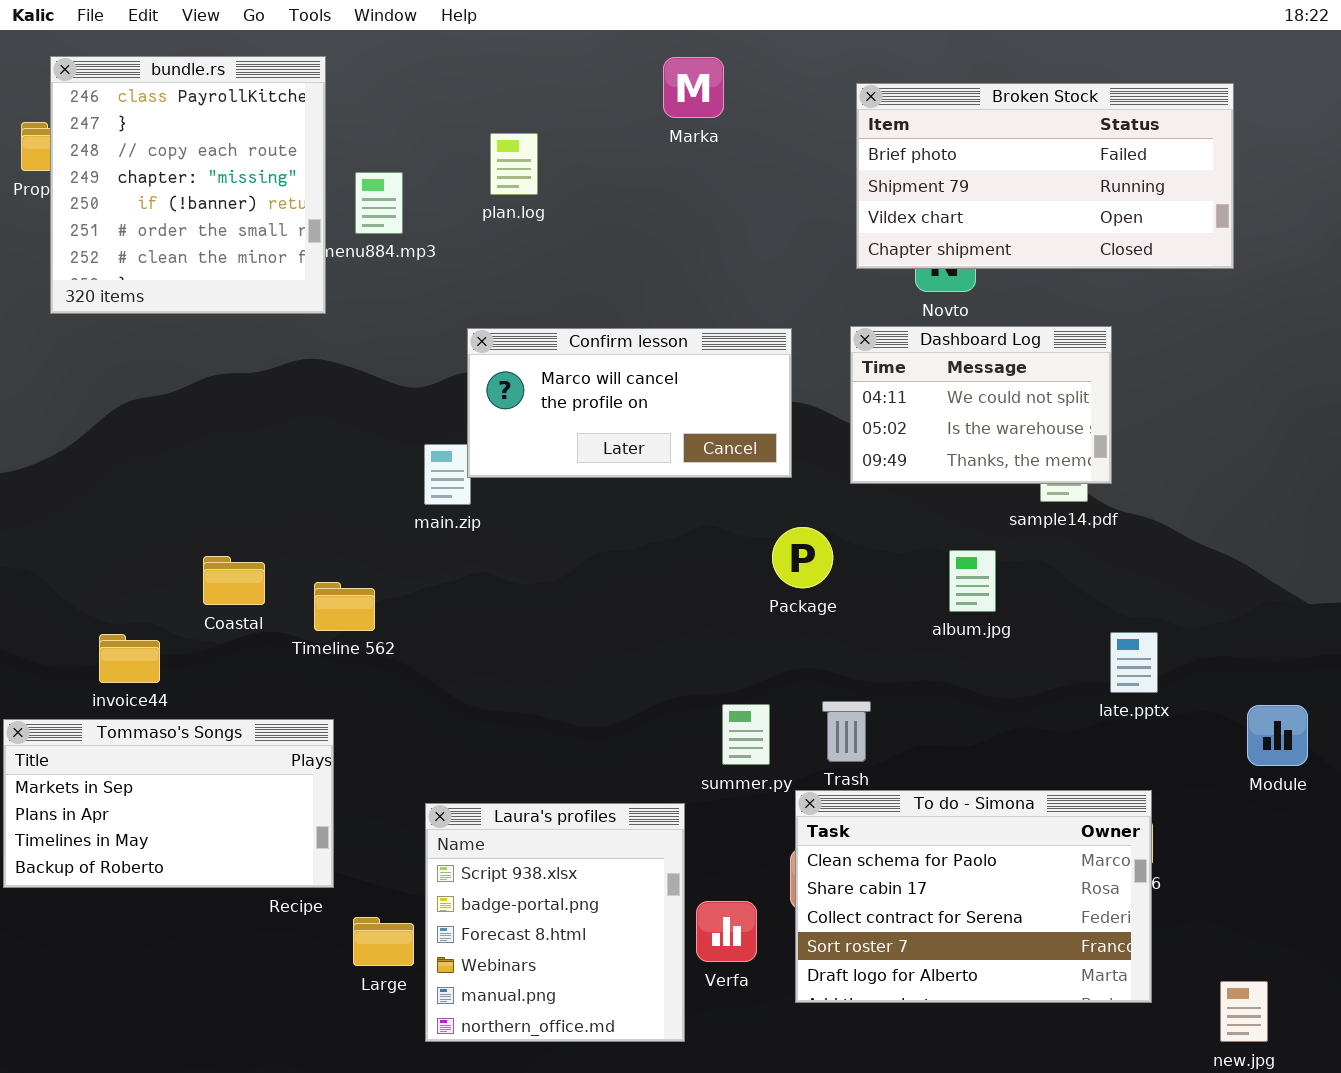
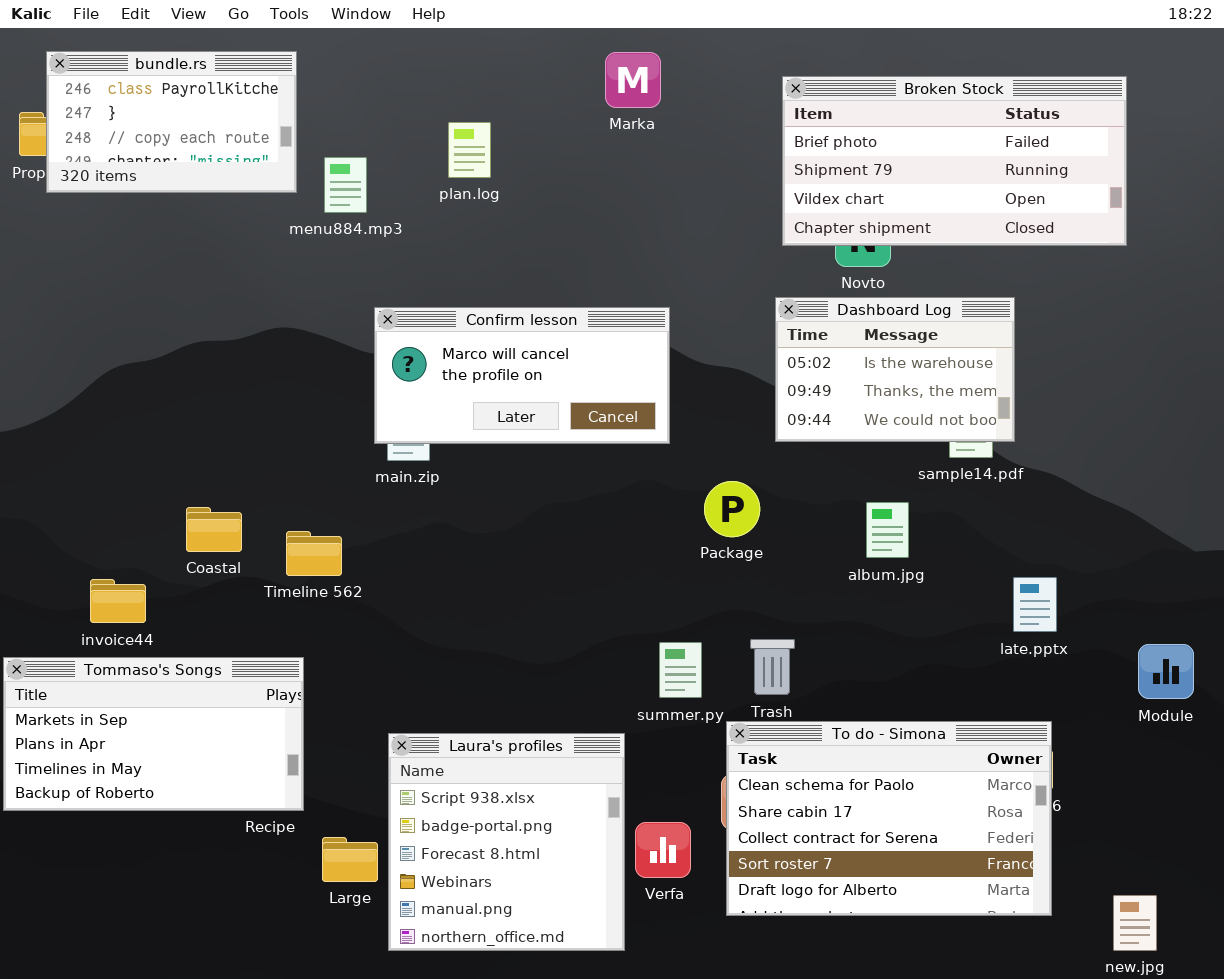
bundle.rs: [50,56,326,314] -> [46,51,297,193], resized
Dashboard Log: [850,326,1112,484] -> [775,297,1015,442], scrolled down 1 row
Confirm lesson: [467,328,792,478] -> [374,307,670,444], moved

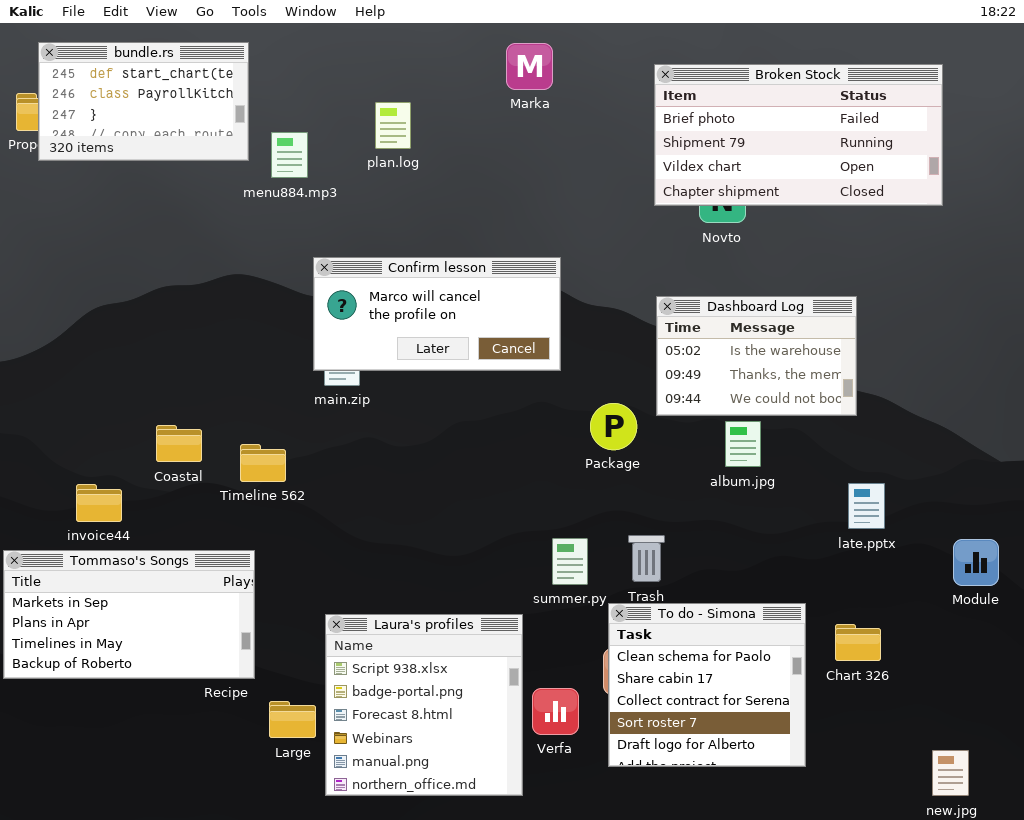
bundle.rs: [46,51,297,193] -> [38,42,249,161], scrolled up 1 row
Dashboard Log: [775,297,1015,442] -> [656,296,857,416], moved
To do - Simona: [726,721,1052,916] -> [608,603,806,767], resized

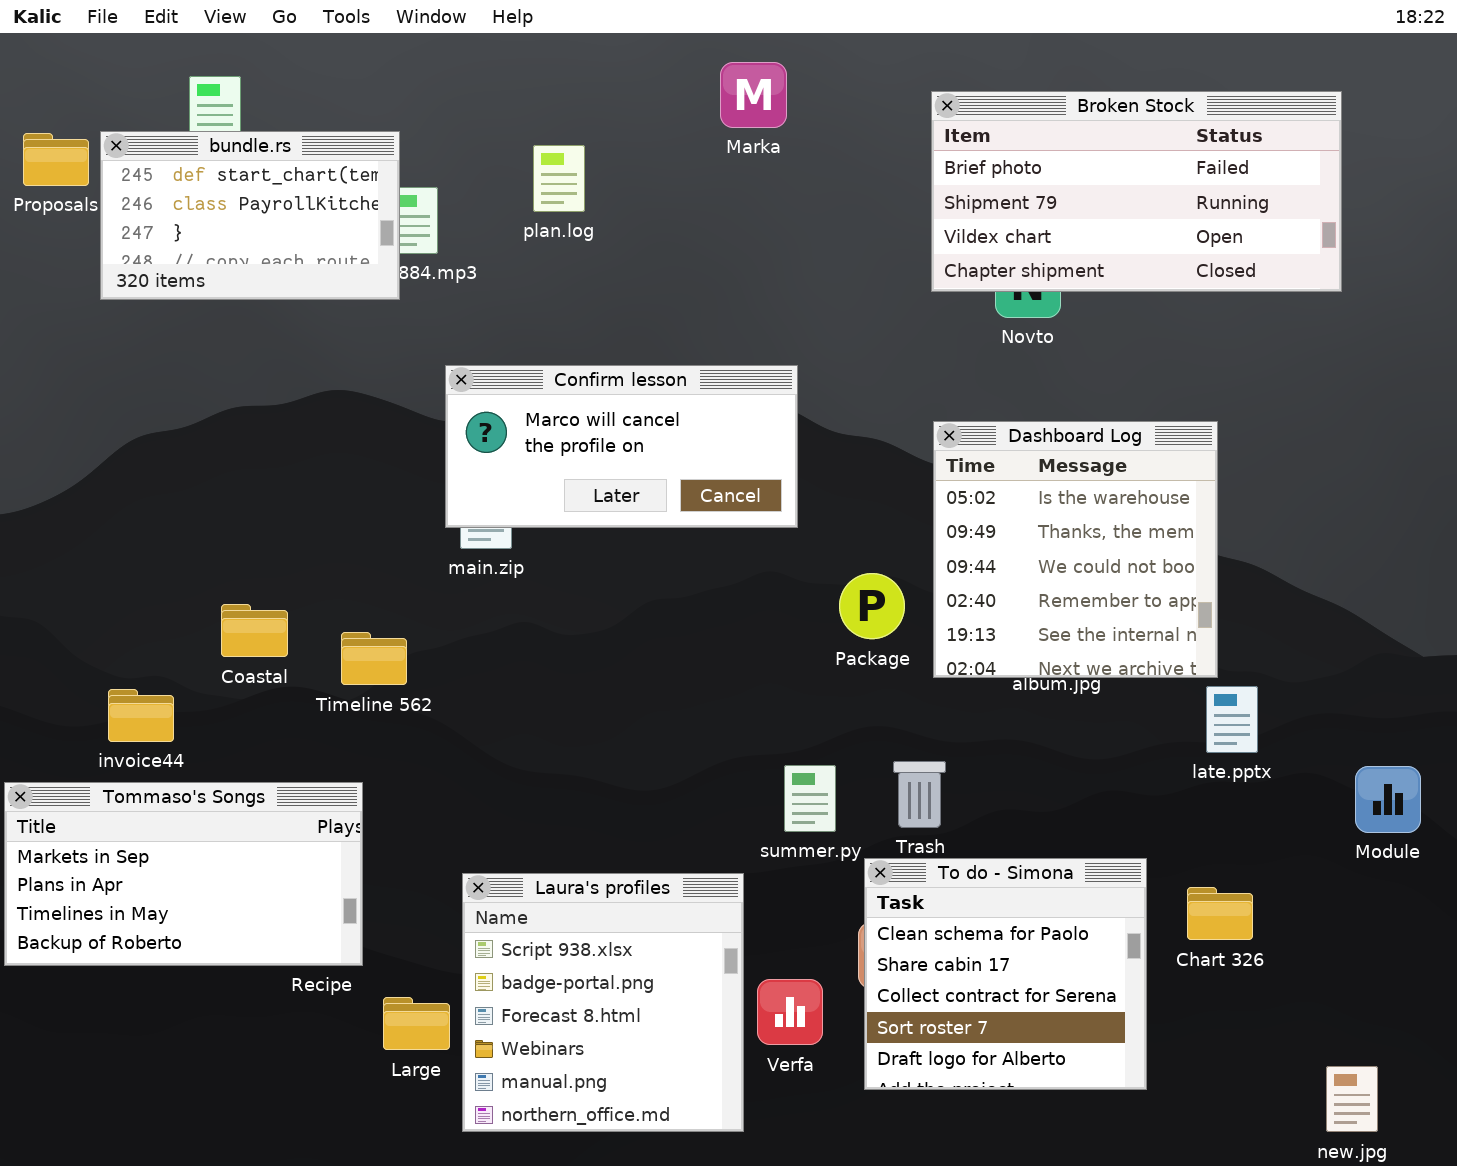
bundle.rs: [38,42,249,161] -> [100,131,400,300], moved
Dashboard Log: [656,296,857,416] -> [933,421,1218,678], resized

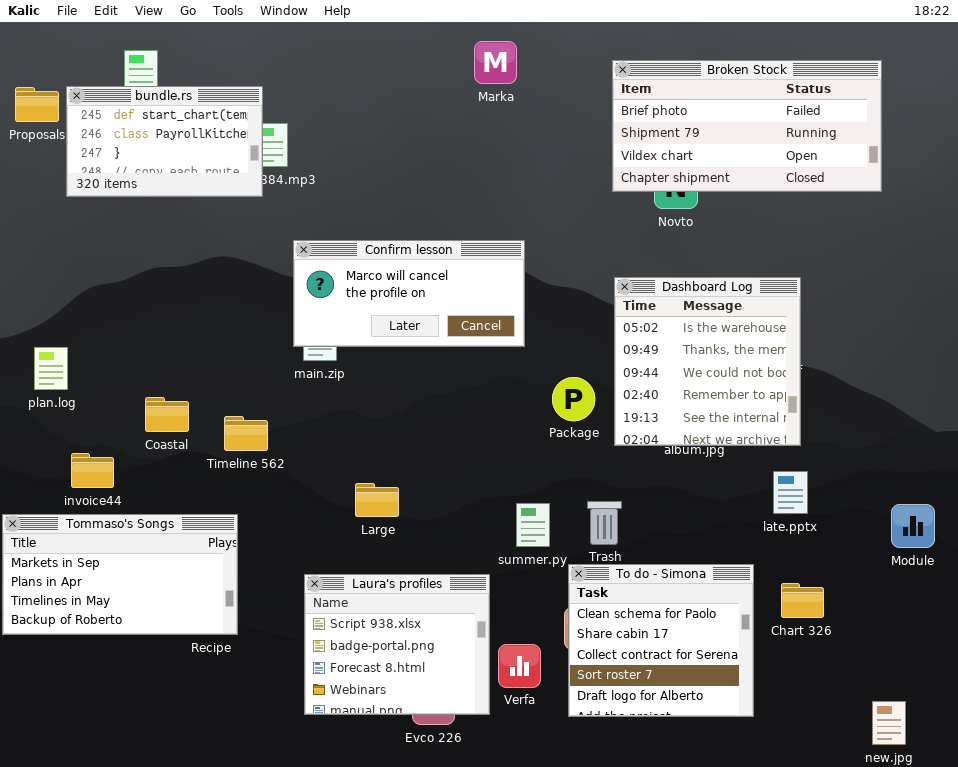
plan.log: [533,145,585,212] -> [34,347,68,390], moved
late.pptx: [1206,686,1258,753] -> [773,471,808,514], moved
Laura's profiles: [462,873,744,1132] -> [304,574,490,715], resized
Large: [383,997,450,1050] -> [355,483,399,517], moved

